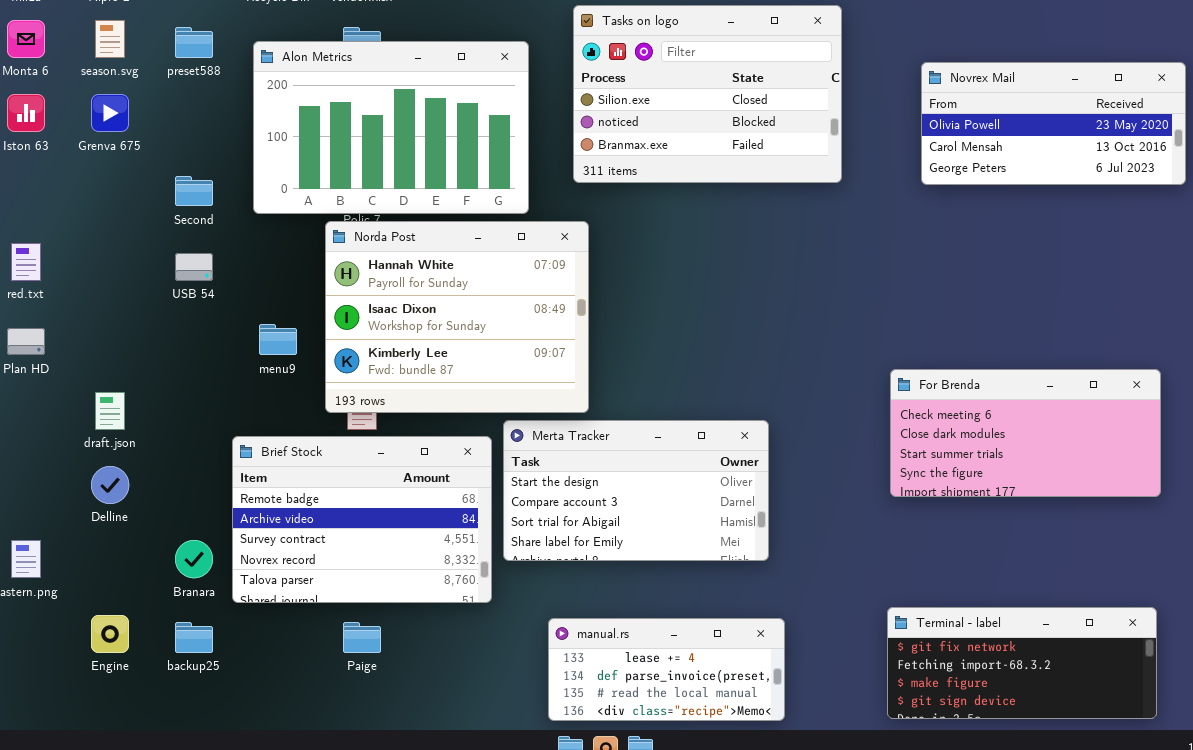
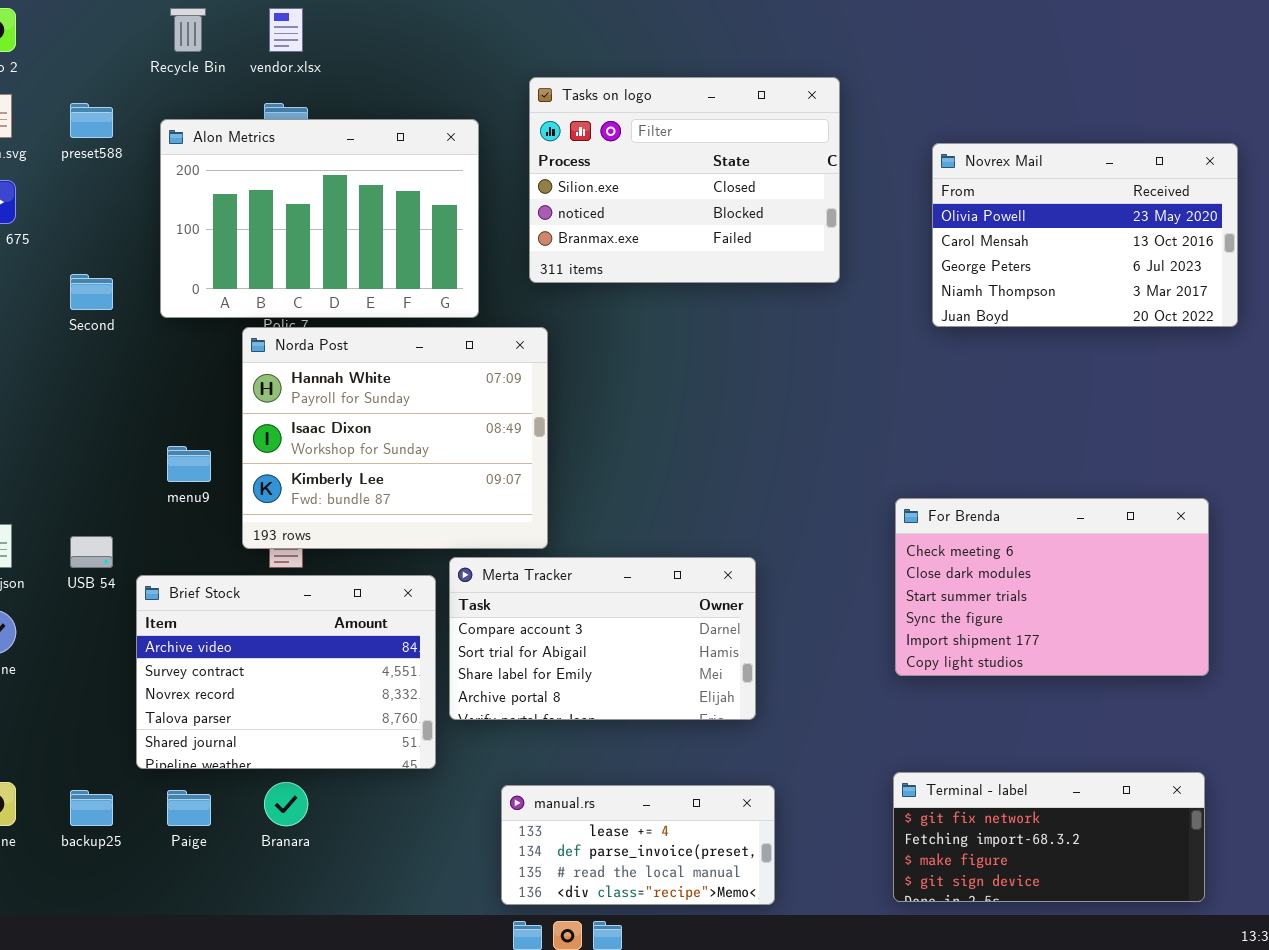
Novrex Mail: [921,62,1186,185] -> [932,143,1238,327], resized
USB 54: [175,253,213,281] -> [70,536,113,568], moved
For Brenda: [890,369,1161,497] -> [895,498,1209,676], resized
Merta Tracker: [503,420,769,561] -> [449,557,756,720], scrolled down 1 row
Brief Stock: [232,436,492,603] -> [136,575,436,769], scrolled down 1 row
Branara: [175,540,213,578] -> [264,782,308,826], moved
Paige: [343,622,381,653] -> [167,790,211,826], moved

